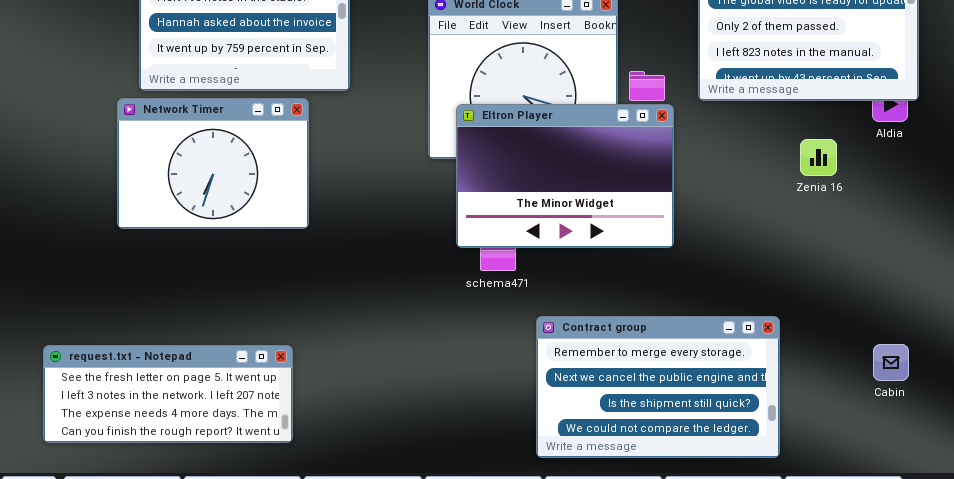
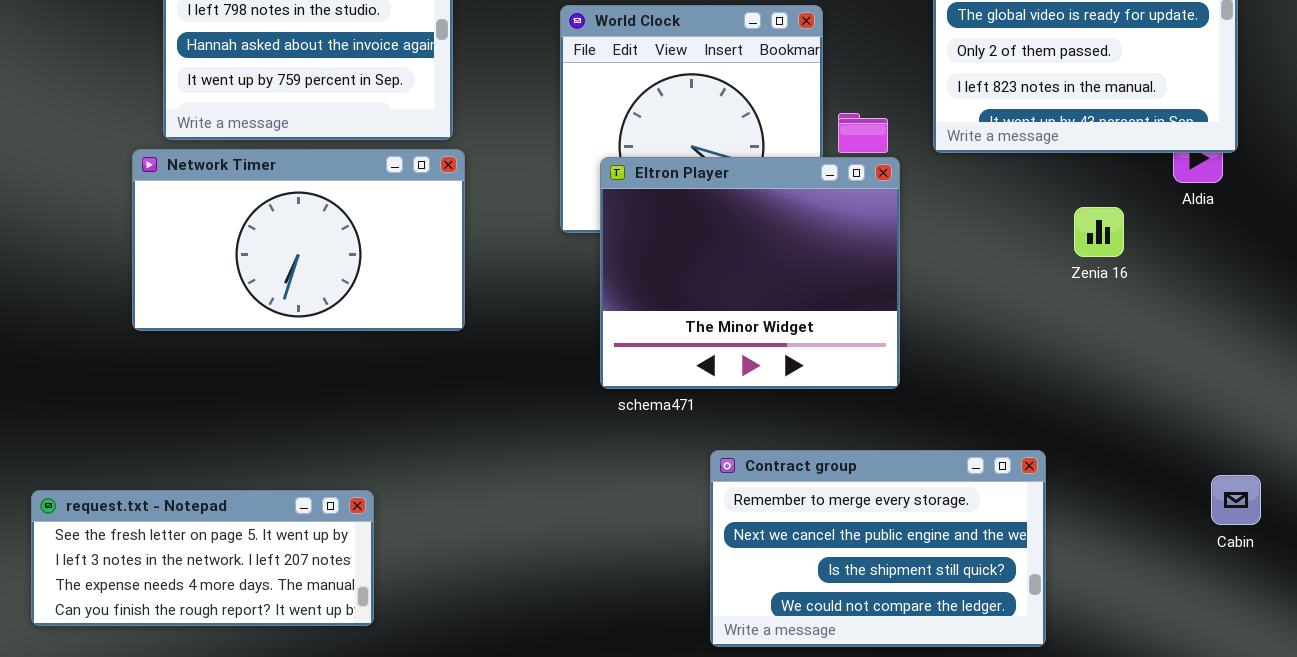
Network Timer: [117,98,309,229] -> [132,149,465,331], resized
Eltron Player: [456,104,674,248] -> [600,157,900,389], resized
Cabin: [873,344,909,381] -> [1211,475,1261,525], moved

